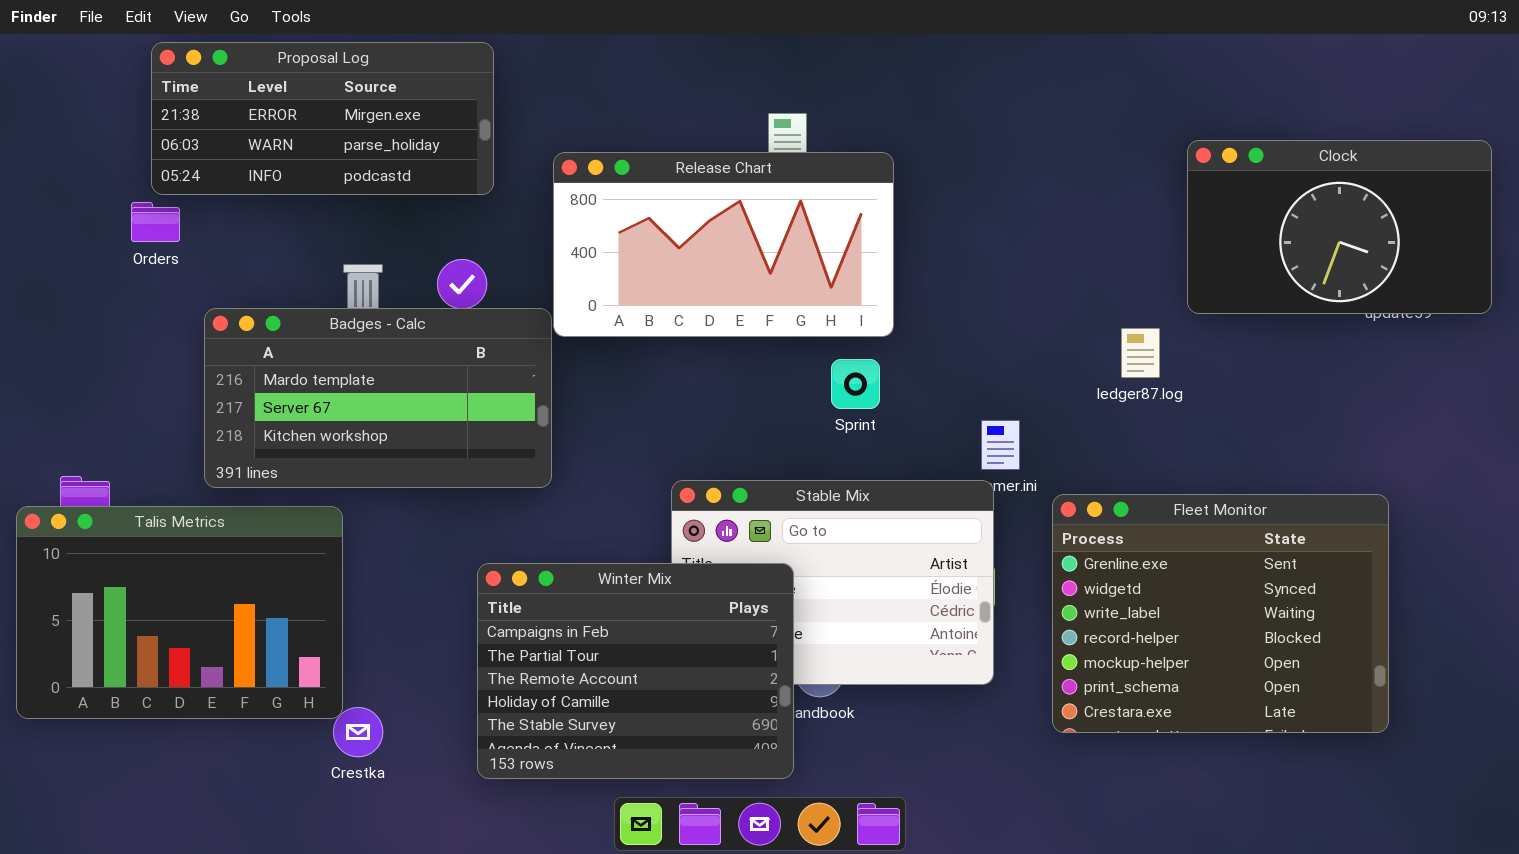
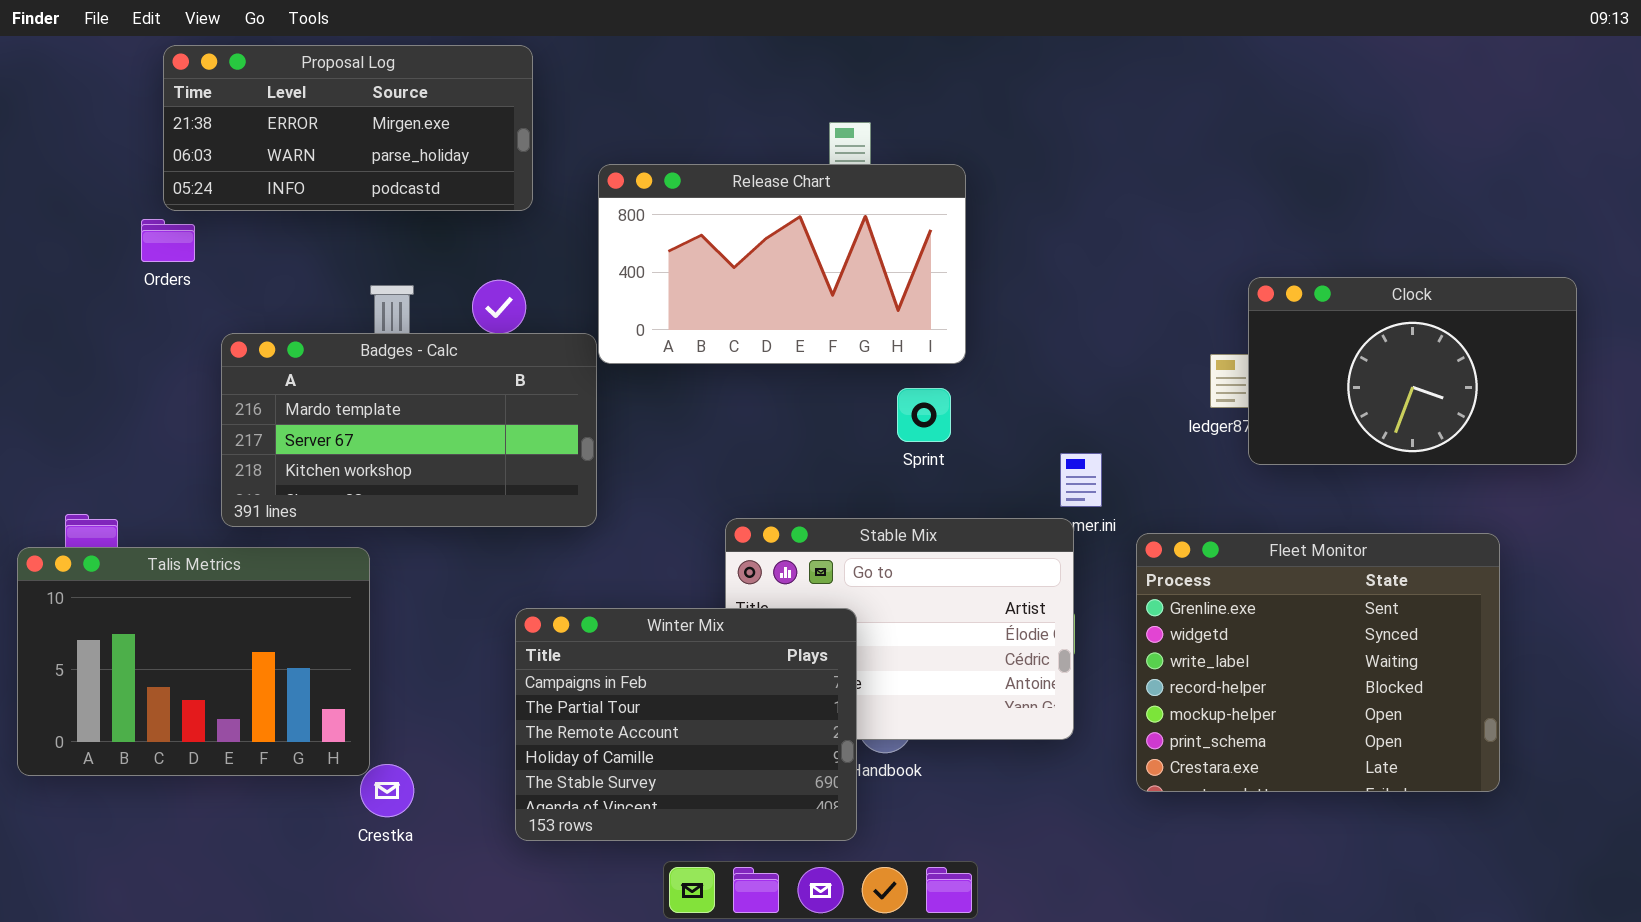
Clock: [1187,140,1492,314] -> [1248,277,1577,465], moved

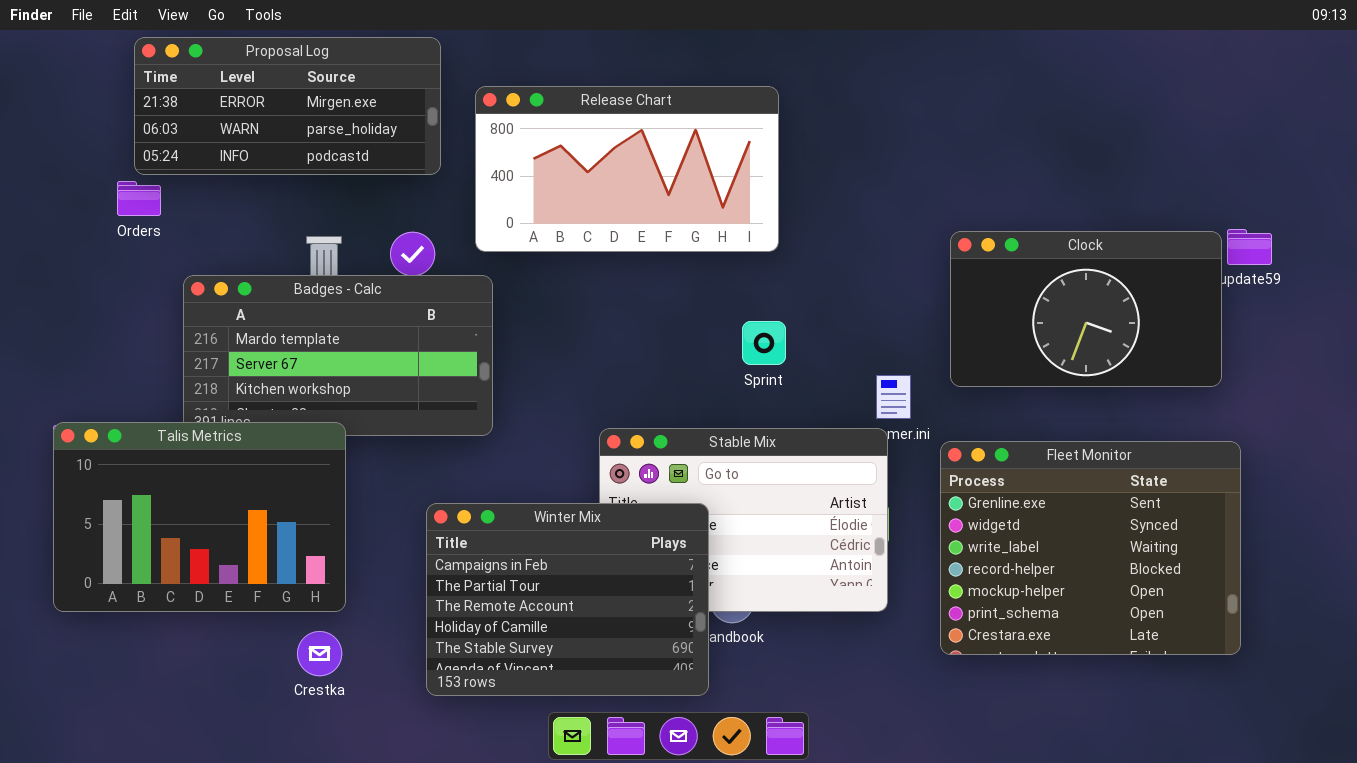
Release Chart: [598,164,966,364] -> [475,86,779,252], moved
Clock: [1248,277,1577,465] -> [950,231,1222,387], moved
Talis Metrics: [17,547,370,776] -> [53,422,346,612], moved

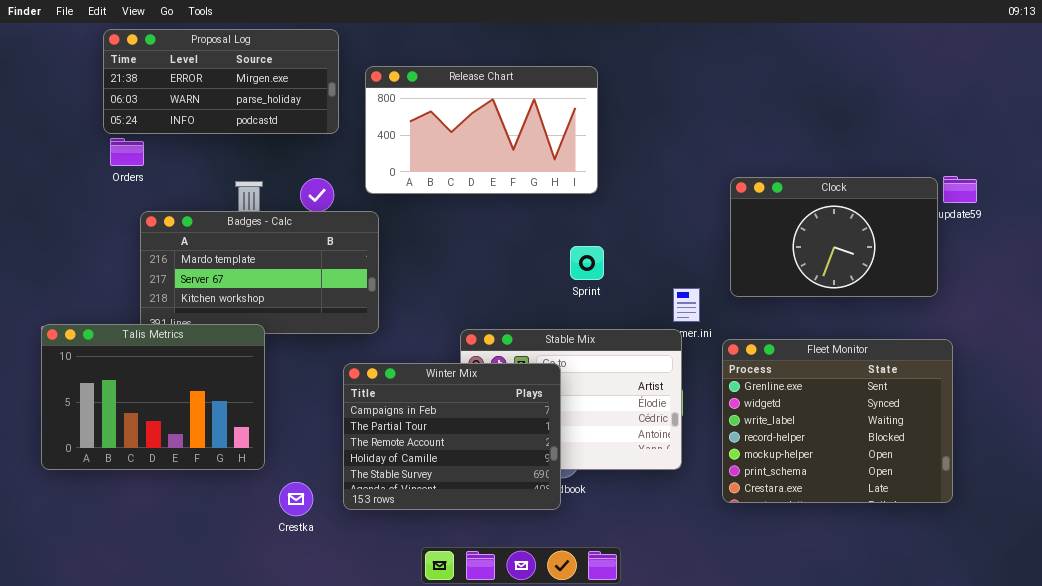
Orders: [117,181,161,216] -> [110,138,144,166], moved
Winter Mix: [426,503,709,696] -> [343,363,561,510], moved
Crestka: [297,631,342,676] -> [279,482,313,516], moved

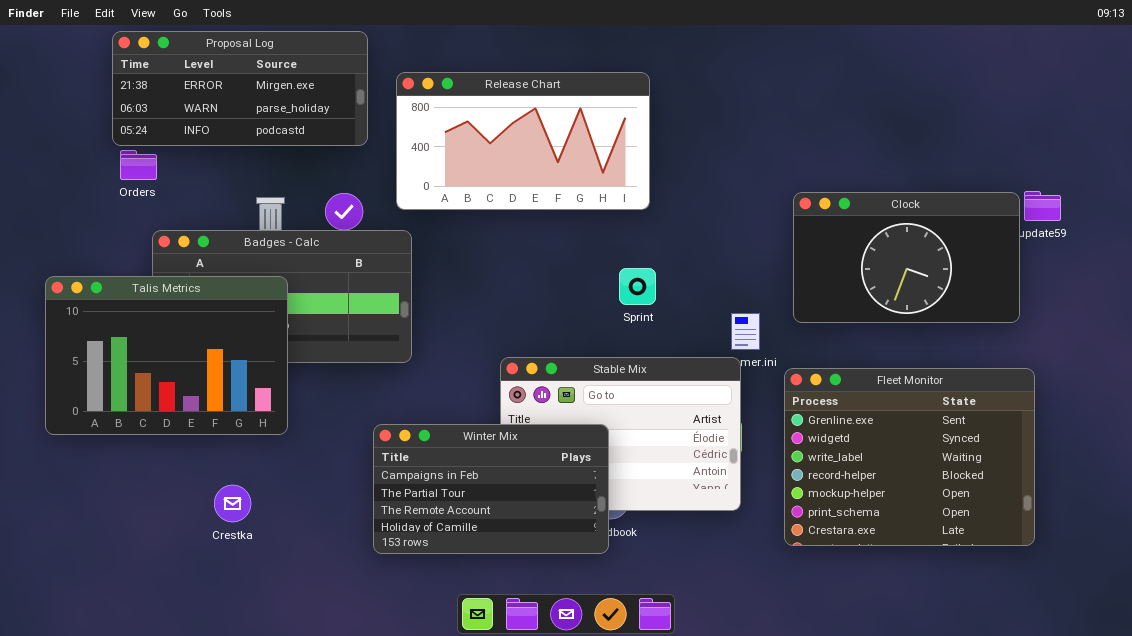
Talis Metrics: [41,324,265,470] -> [45,276,288,435], moved
Winter Mix: [343,363,561,510] -> [373,424,609,554], resized
Crestka: [279,482,313,516] -> [214,485,251,522], moved

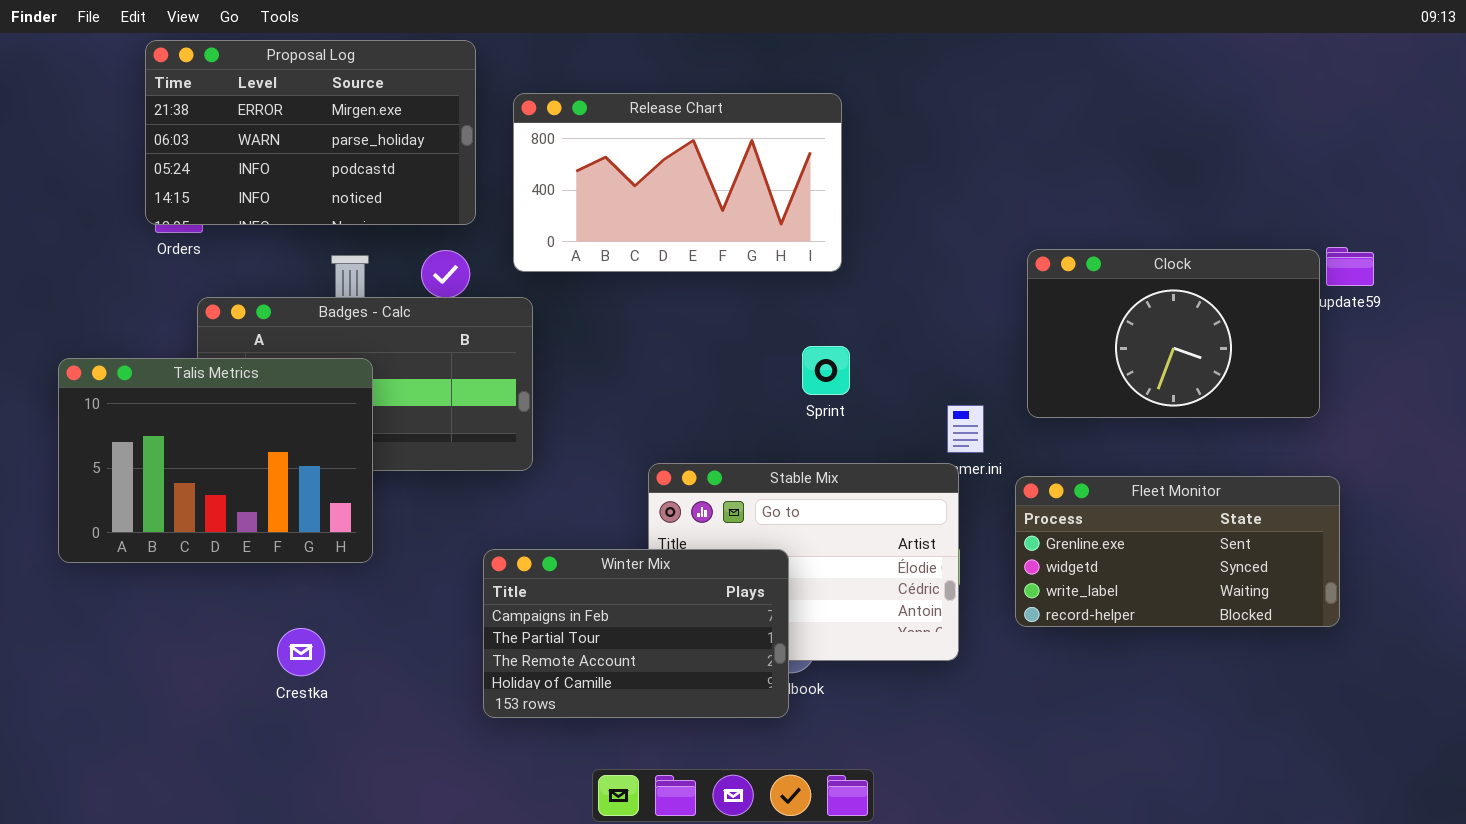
Proposal Log: [112,31,368,146] -> [145,40,476,225], resized
Fleet Monitor: [784,368,1035,546] -> [1015,476,1340,627], resized

